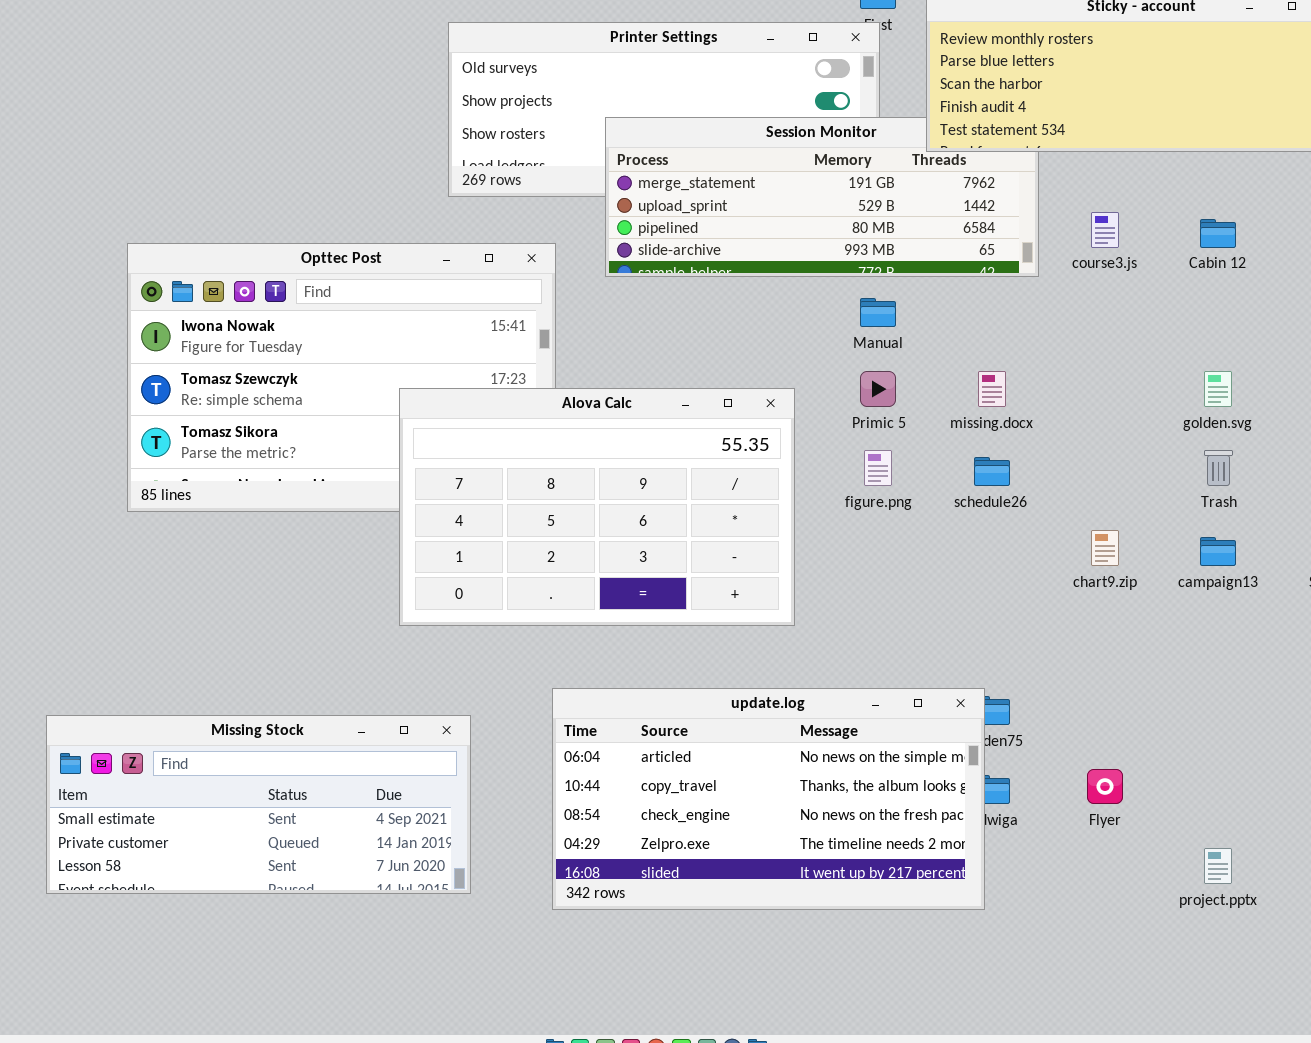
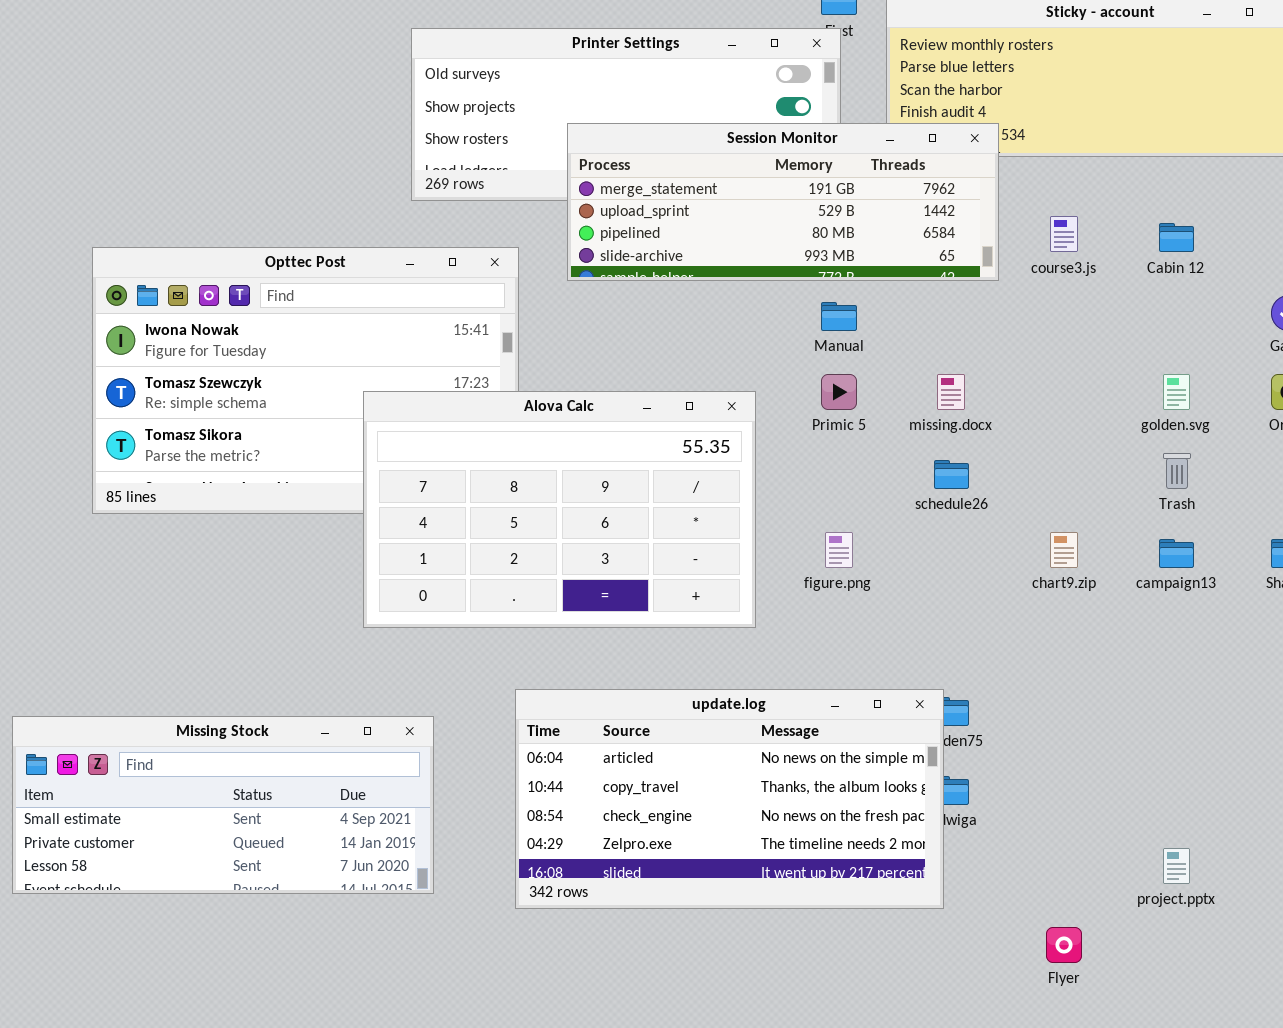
Session Monitor: [605,117,1039,277] -> [567,123,999,281], raised
figure.png: [864,450,892,486] -> [825,532,853,568], moved
Flyer: [1087,769,1123,804] -> [1046,927,1082,963], moved

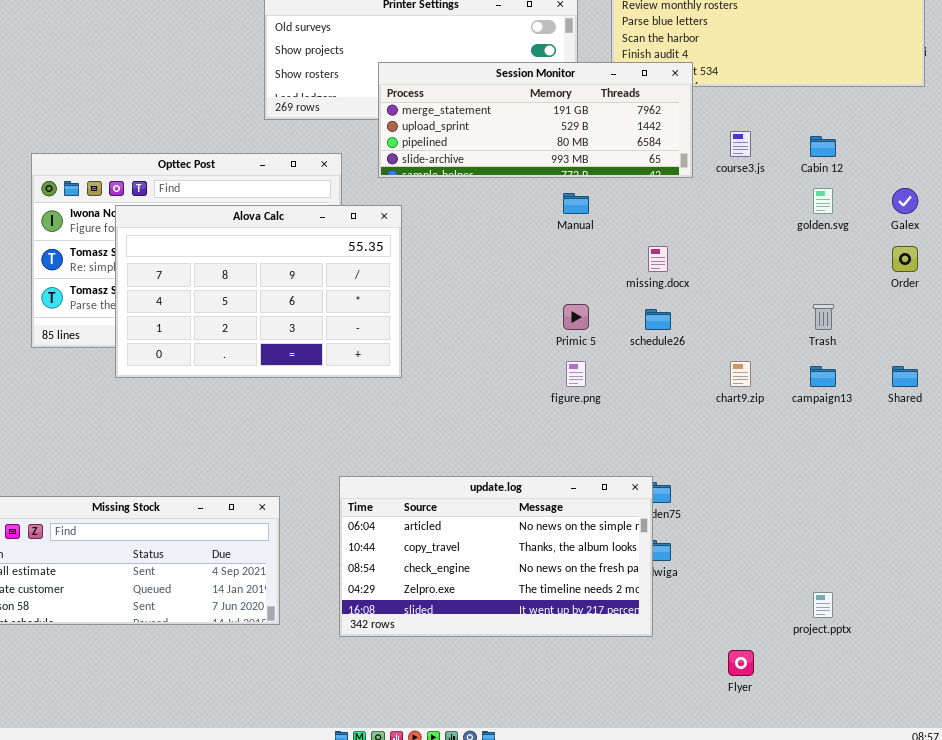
Primic 5: [821,374,857,410] -> [563,304,589,330], moved
golden.svg: [1163,374,1190,410] -> [813,188,833,214], moved
Alova Calc: [363,391,756,628] -> [115,205,402,378], moved

